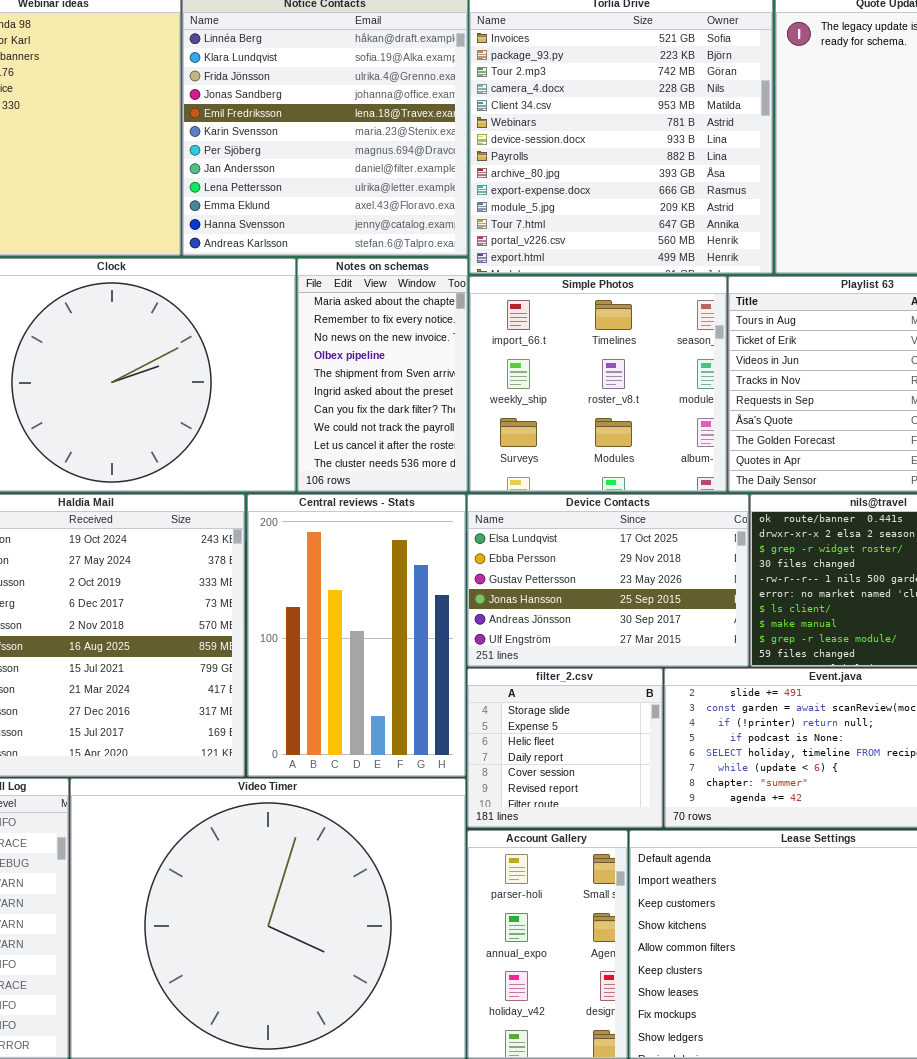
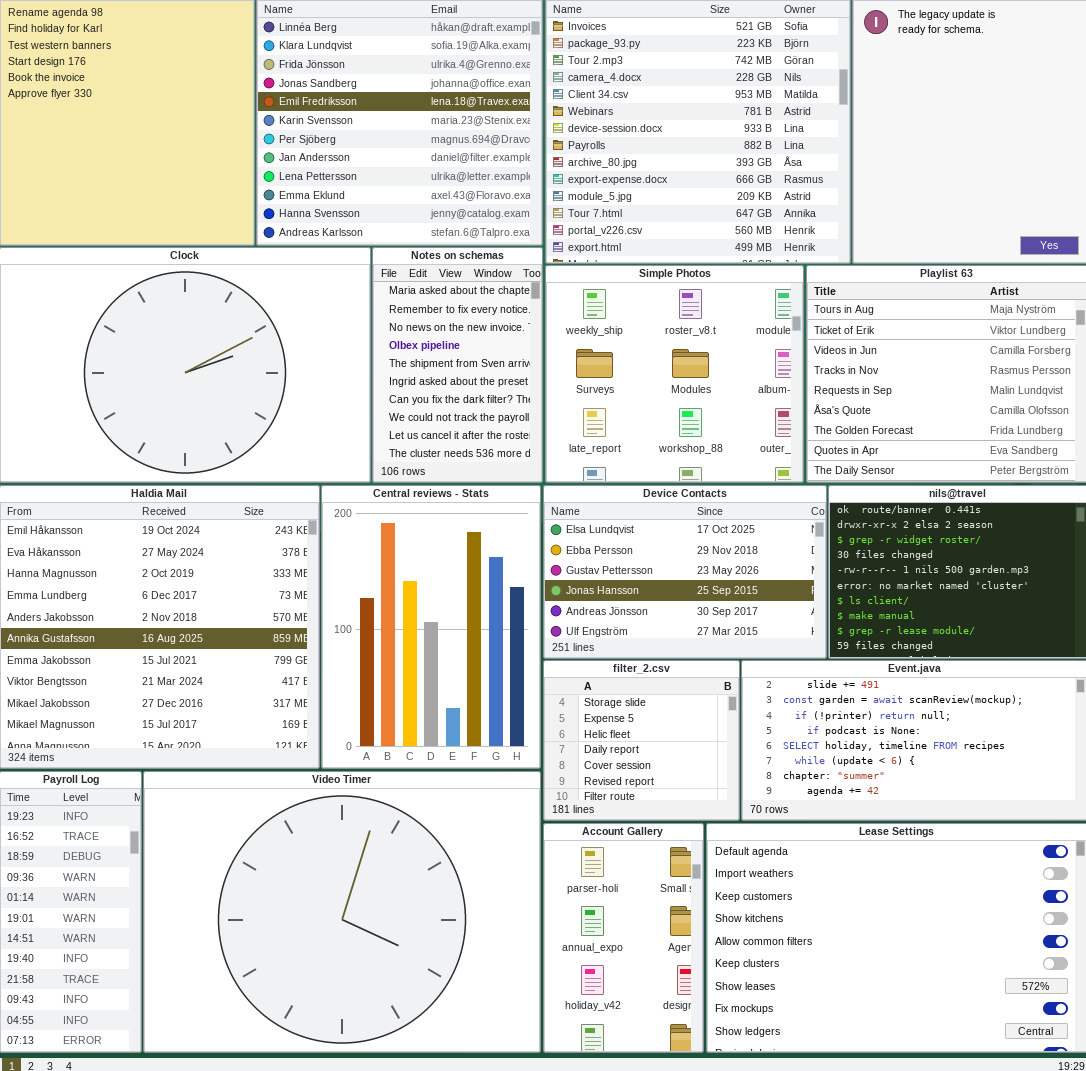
Simple Photos: [469,276,727,492] -> [545,265,804,483], scrolled down 1 row

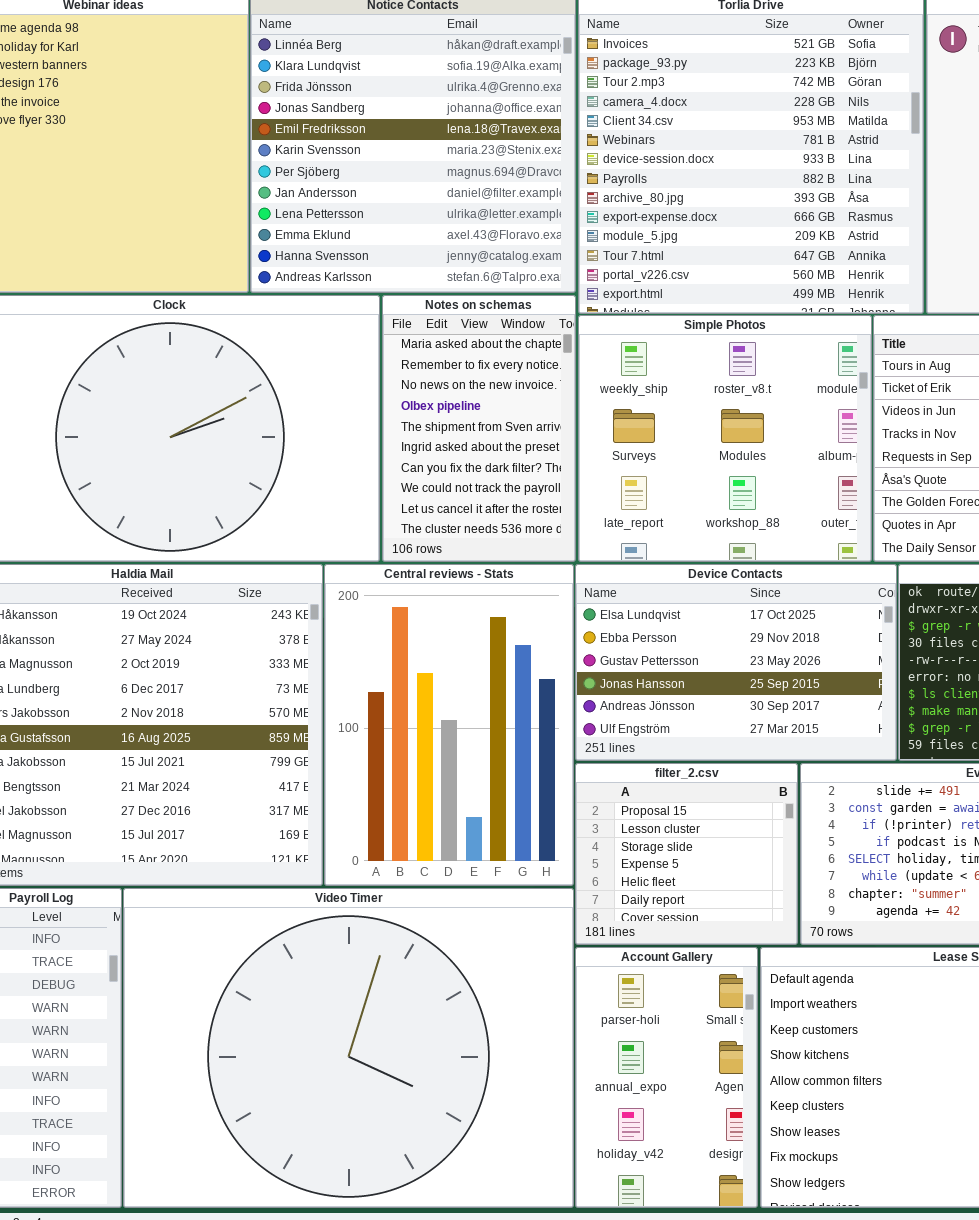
filter_2.csv: [543,660,740,821] -> [575,763,798,945], scrolled up 2 rows

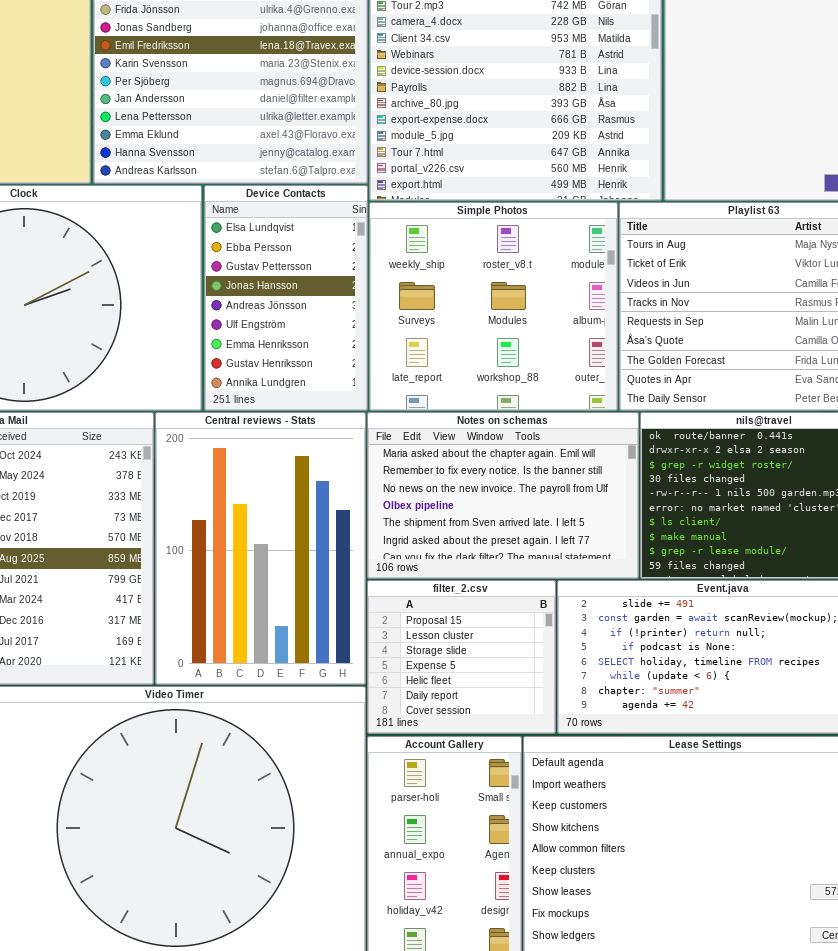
Notes on schemas: [382,295,576,562] -> [367,412,639,579], moved, resized
Device Contacts: [575,564,897,761] -> [204,185,368,411], moved, resized

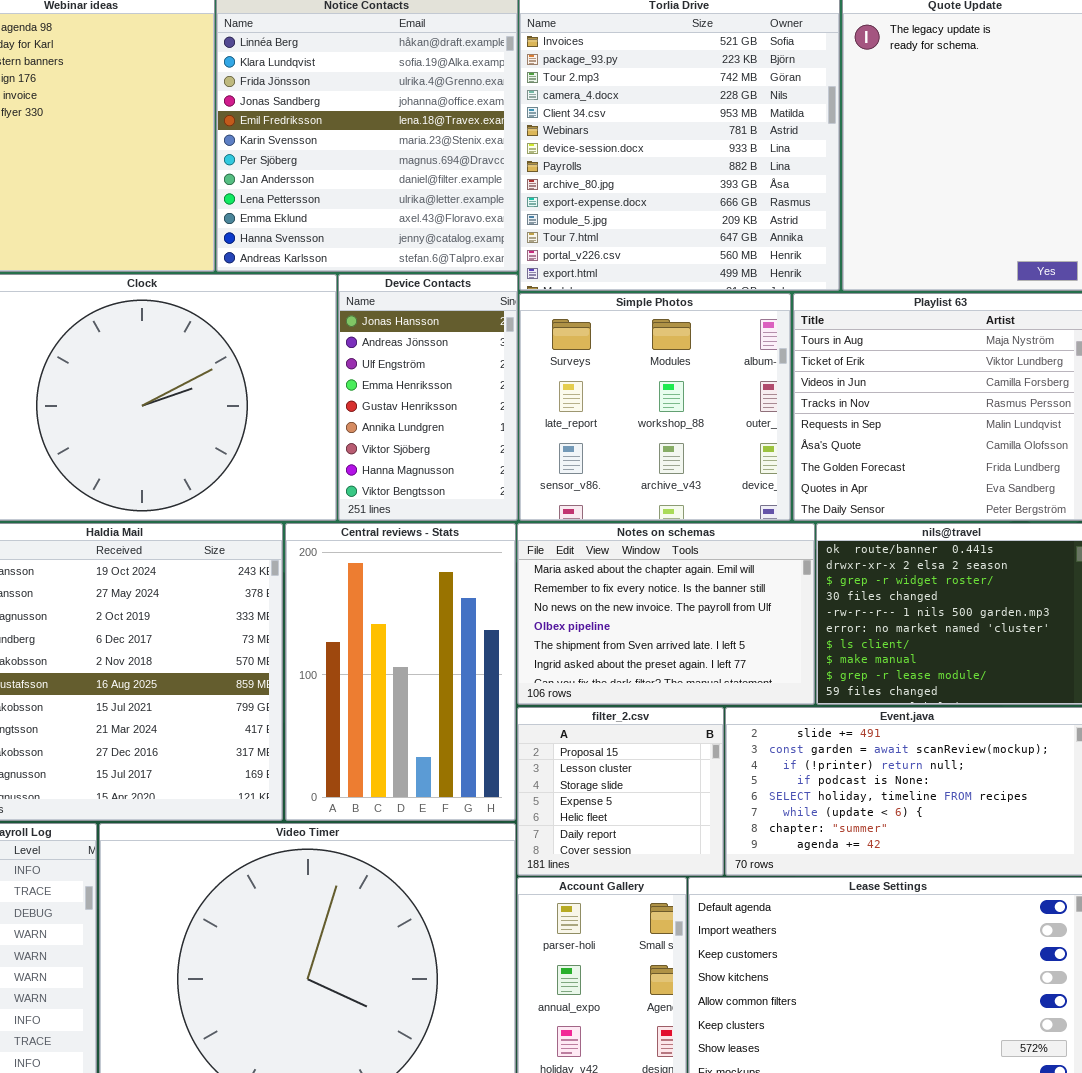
Device Contacts: [204,185,368,411] -> [338,274,518,521], scrolled down 3 rows
Simple Photos: [369,202,618,411] -> [519,293,791,521], scrolled down 1 row

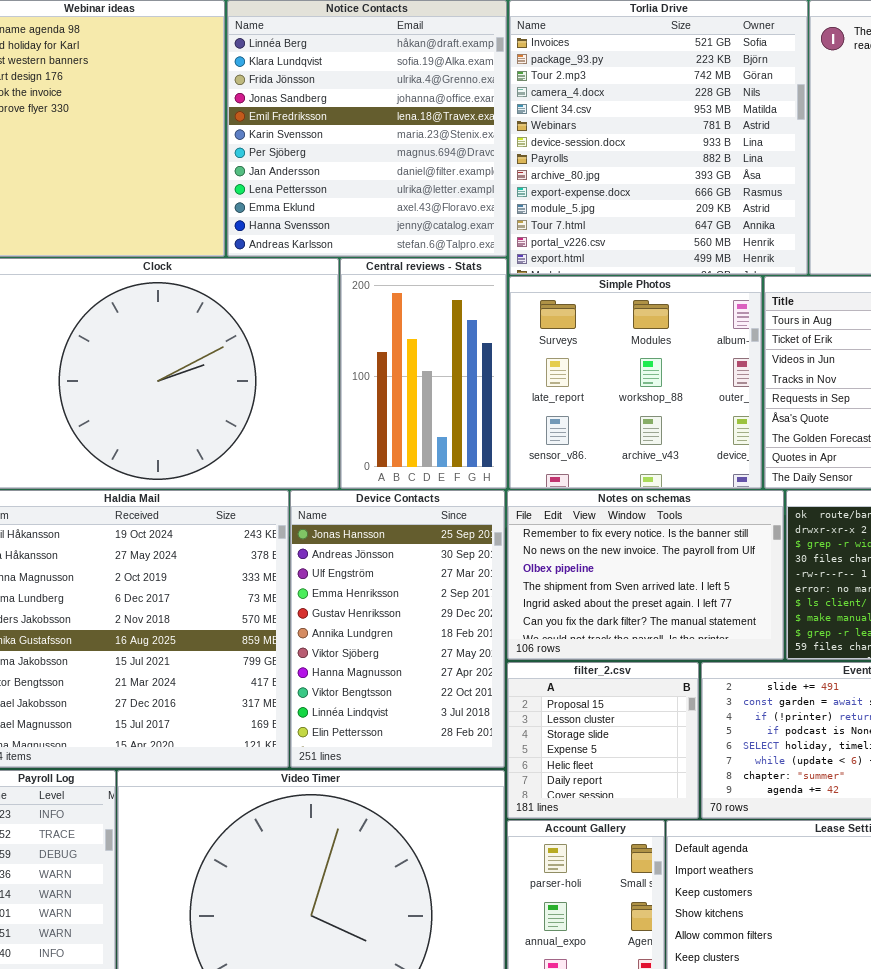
Device Contacts: [338,274,518,521] -> [290,490,505,768], moved, resized
Central reviews - Stats: [285,523,516,821] -> [340,258,507,489], moved, resized
Notes on schemas: [517,523,815,705] -> [507,490,784,660], scrolled down 1 row

